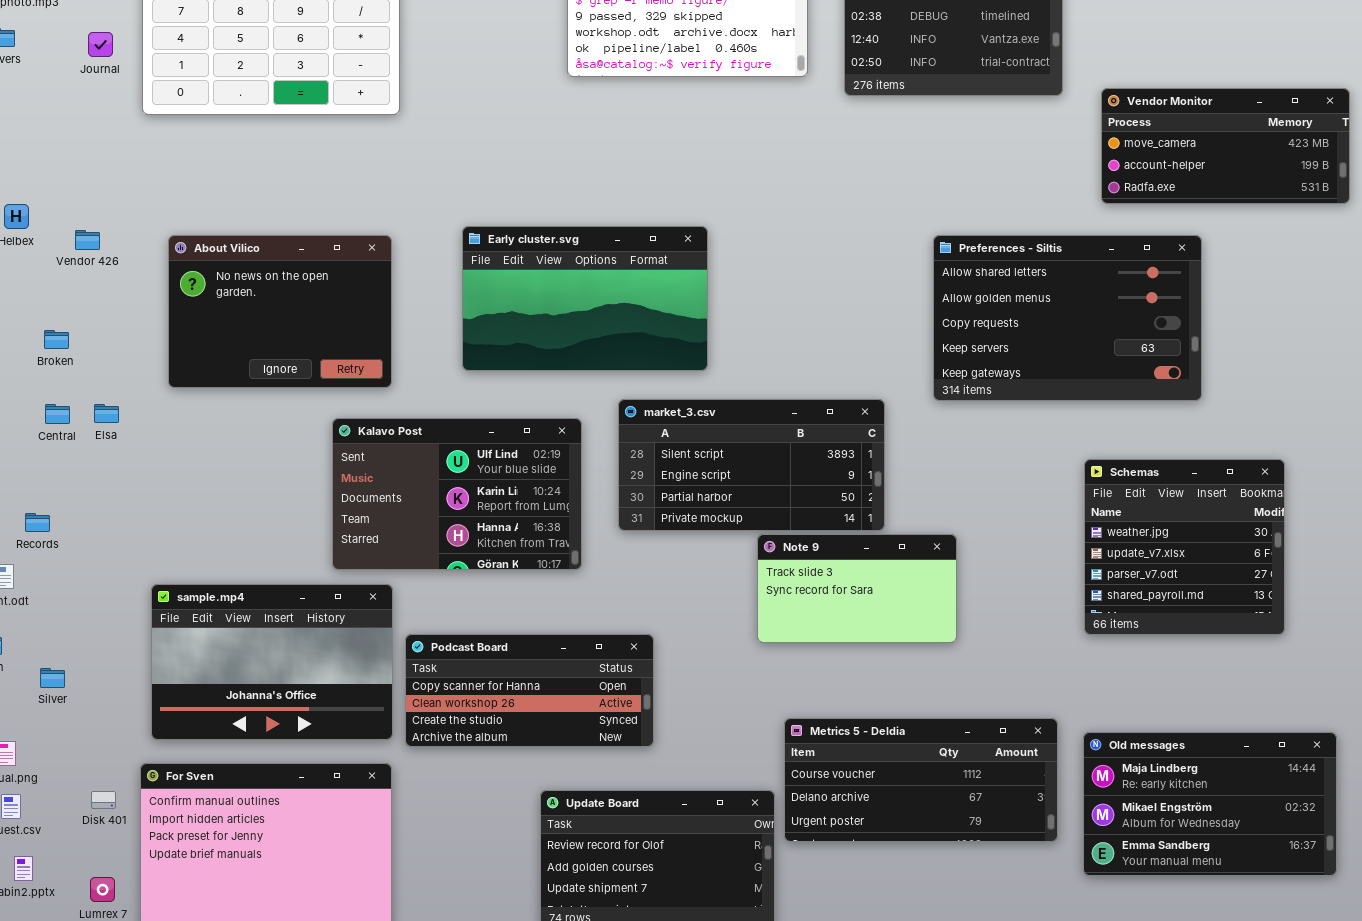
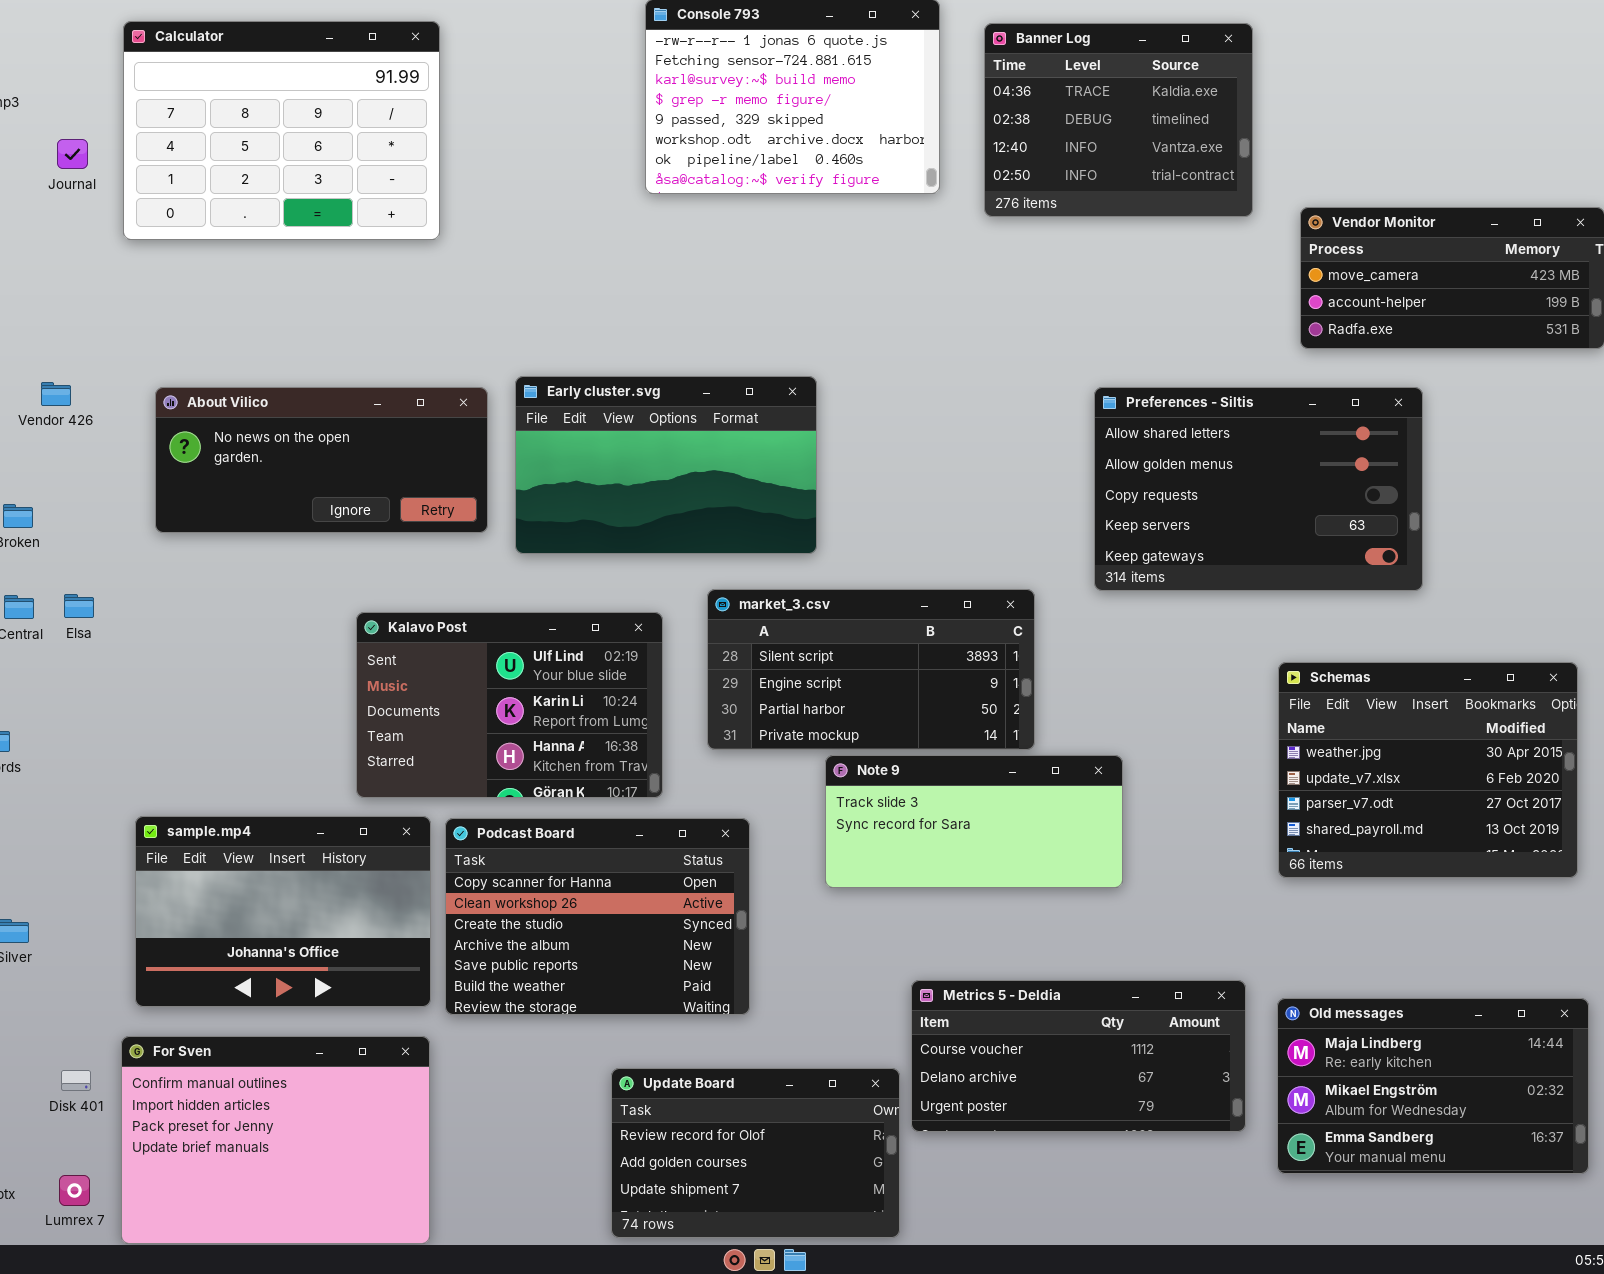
About Vilico: [168,235,392,388] -> [155,387,488,533], resized
Schemas: [1084,459,1285,635] -> [1278,662,1578,878], resized
Note 9: [757,534,957,643] -> [825,755,1123,888], resized
Podcast Board: [405,634,654,747] -> [445,818,750,1015], resized

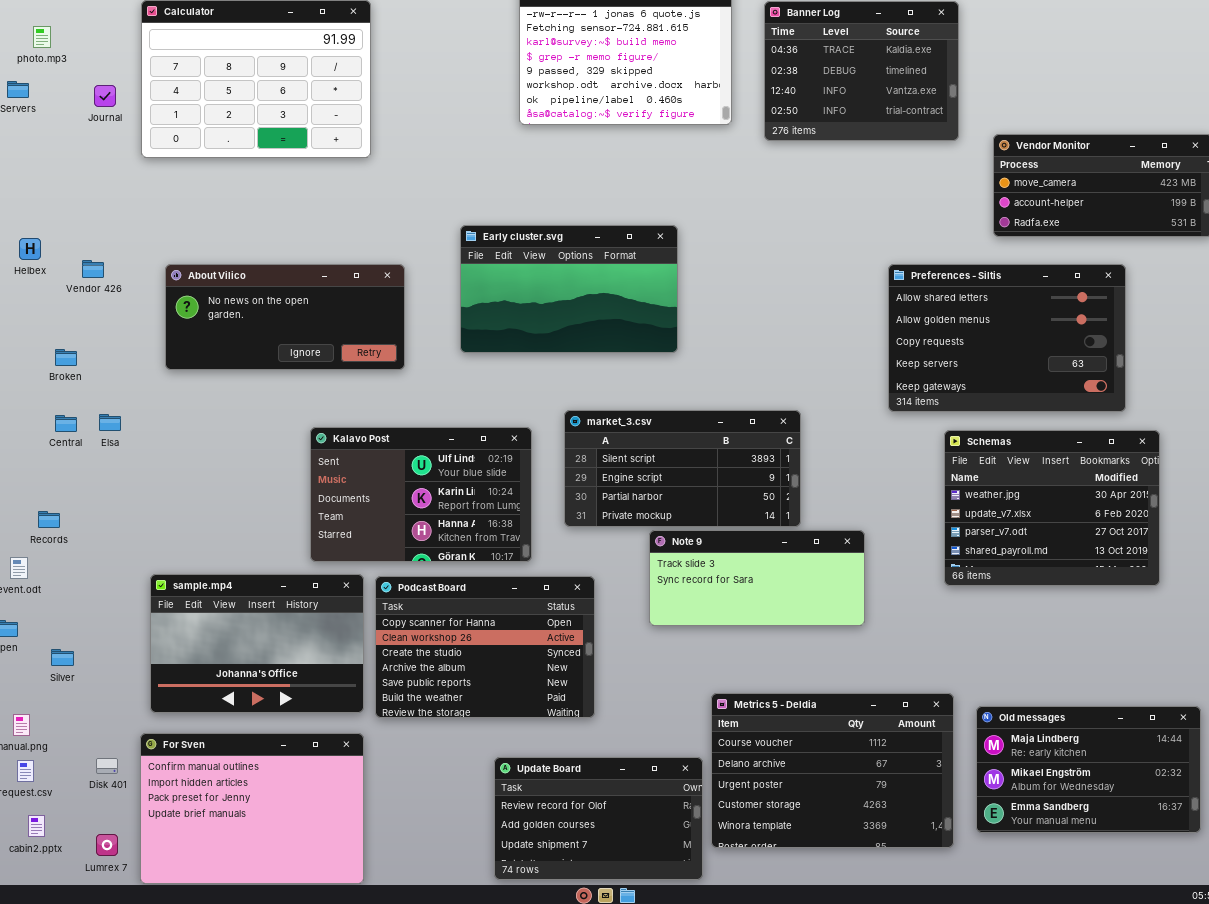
Early cluster.svg: [515,376,817,554] -> [460,225,678,353], moved
Preferences - Siltis: [1094,387,1423,591] -> [888,264,1126,412], moved
Schemas: [1278,662,1578,878] -> [944,430,1160,586], moved
Metrics 5 - Deldia: [911,980,1246,1132] -> [711,693,954,848], resized

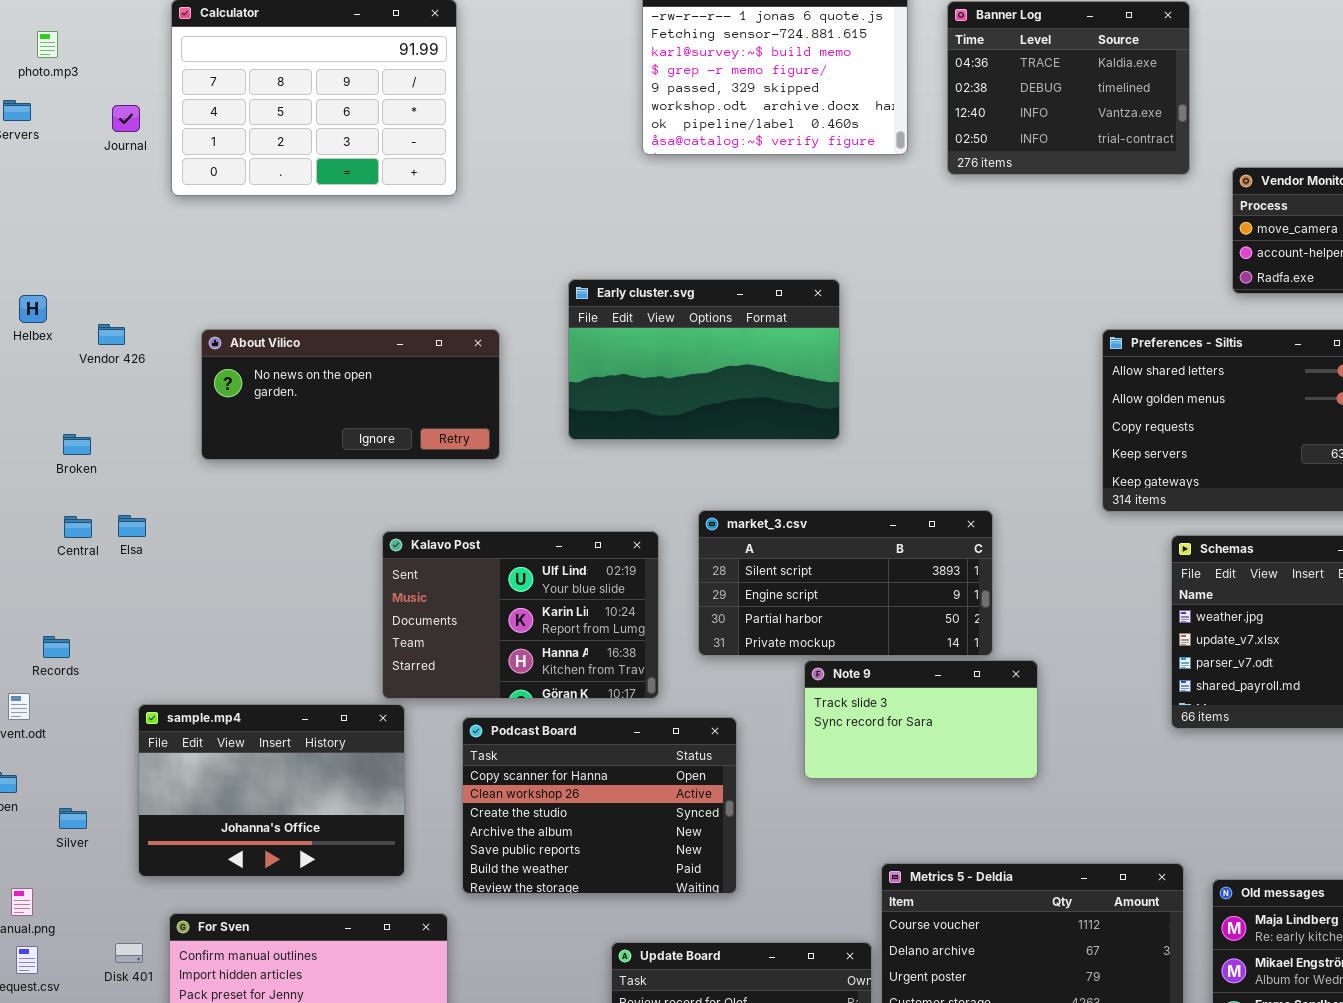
Note 9: [649,530,865,626] -> [804,660,1038,779], resized
sample.mp4: [150,574,364,713] -> [138,704,405,877], moved

